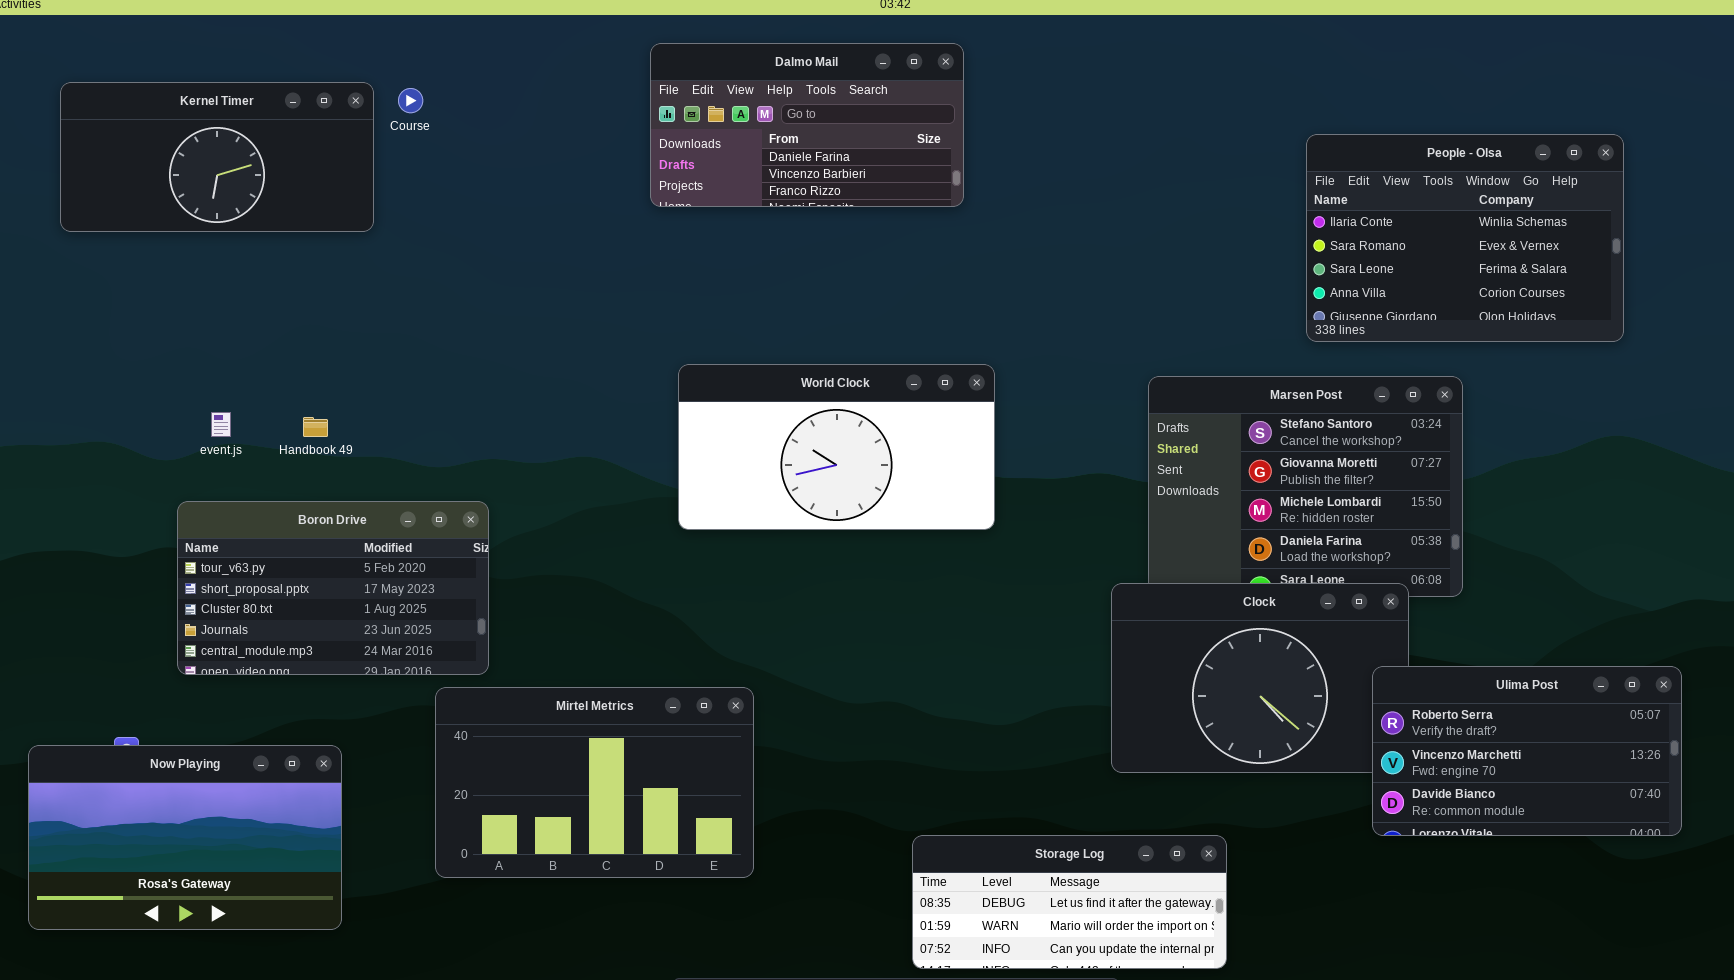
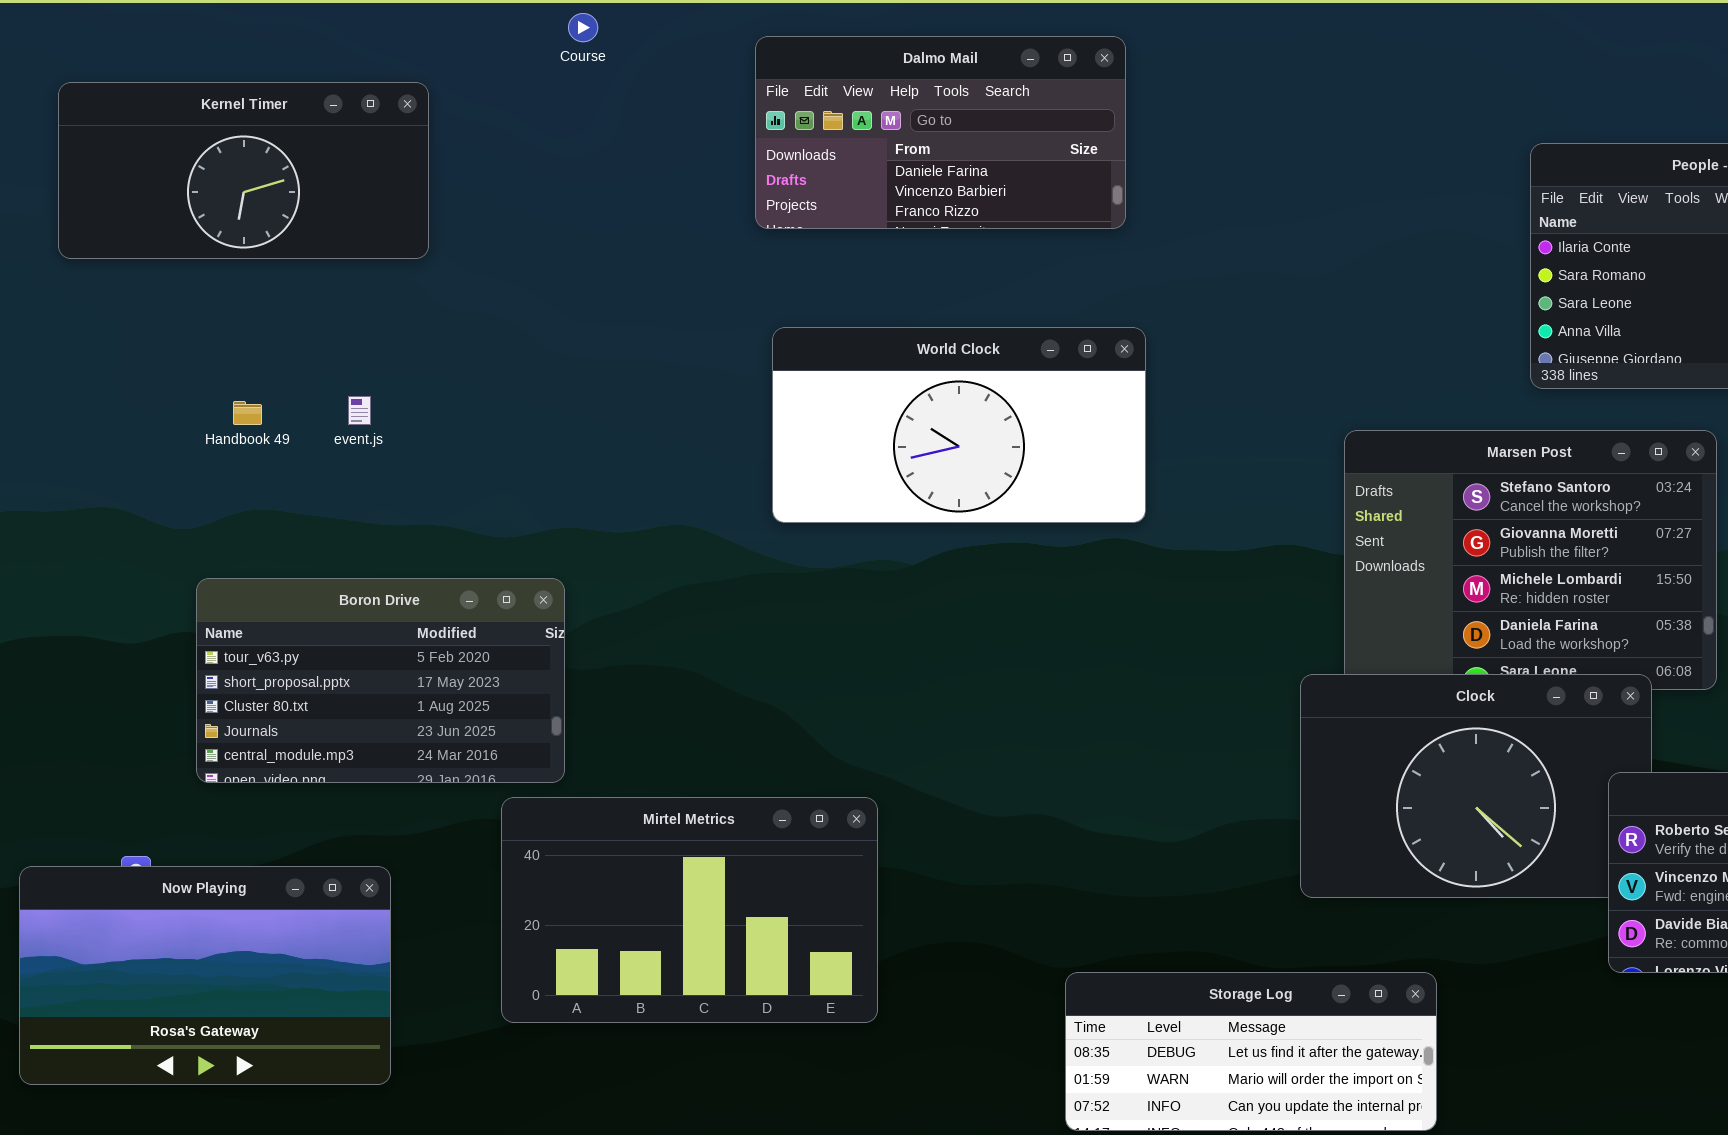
Course: [398,88,423,113] -> [568,13,598,42], moved
World Clock: [678,364,995,530] -> [772,327,1146,523], moved
event.js: [211,412,231,437] -> [348,396,371,425], moved
Handbook 49: [303,417,328,437] -> [233,401,262,425], moved

